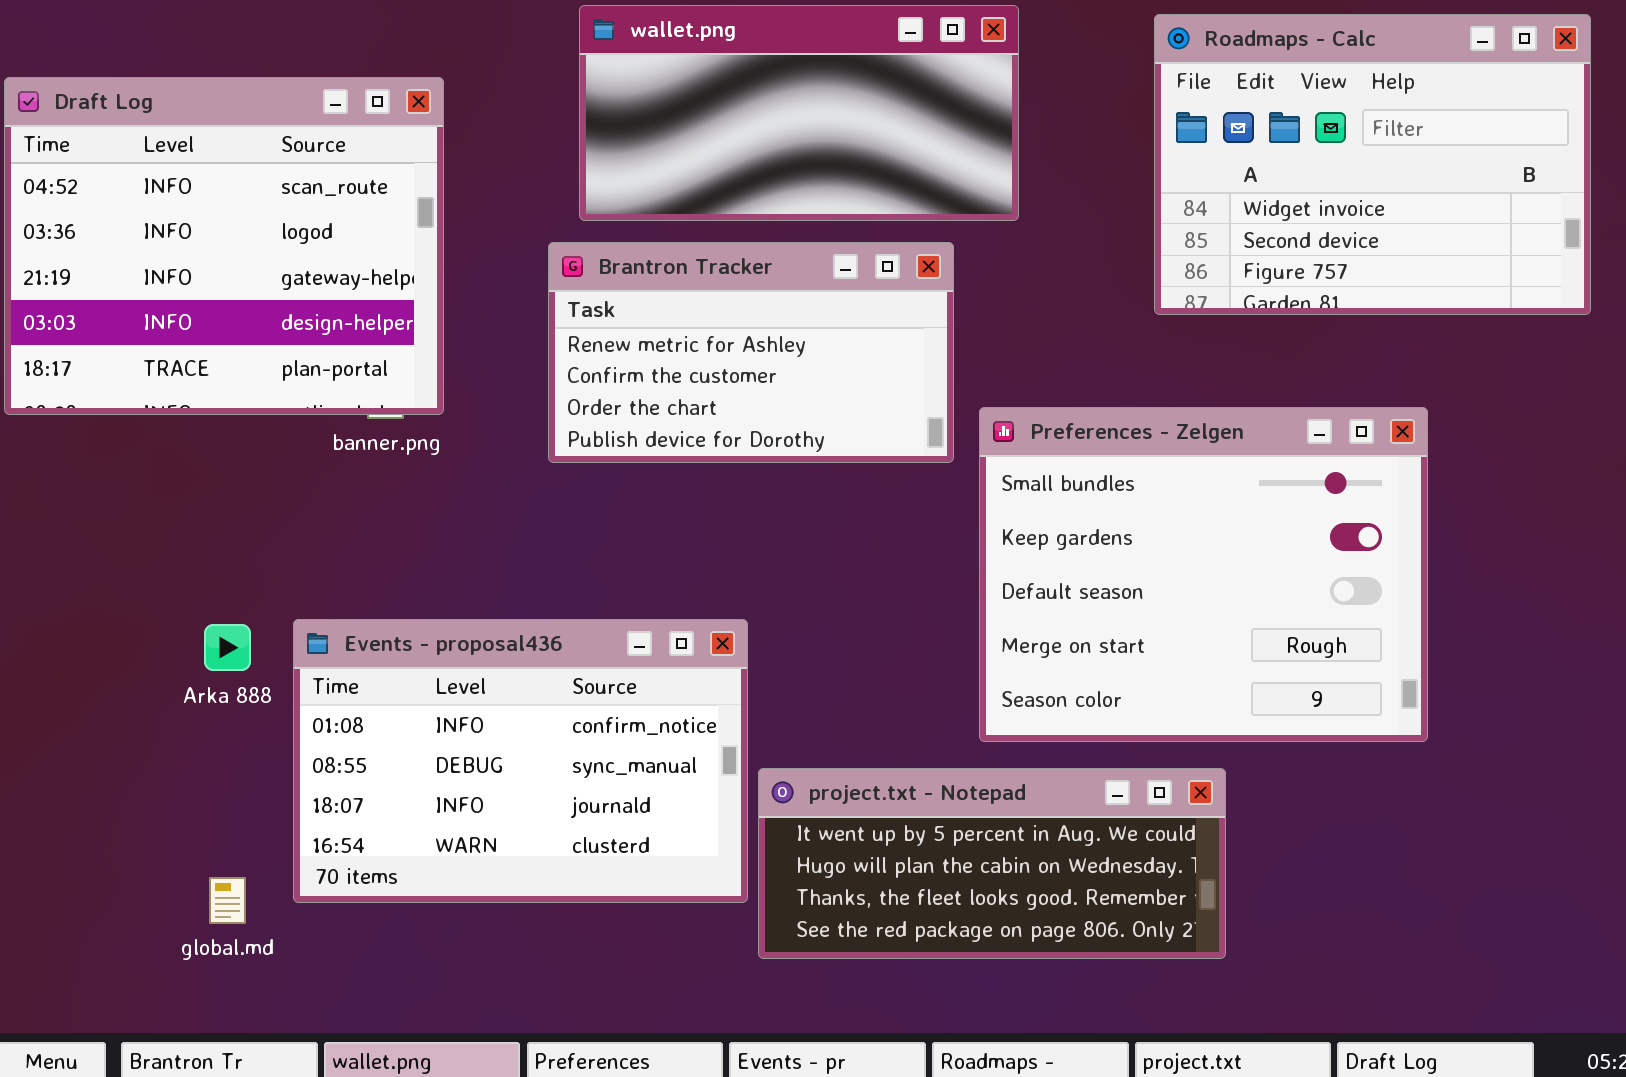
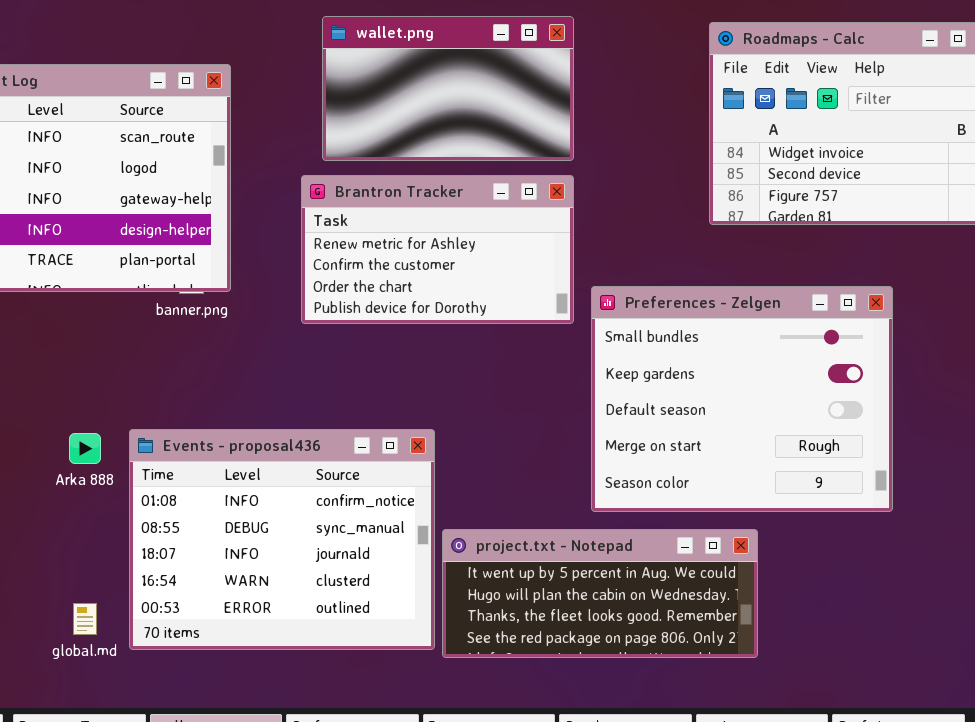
wallet.png: [579,5,1019,221] -> [322,16,574,161], resized
Events - proposal436: [293,619,748,903] -> [129,429,435,650], resized

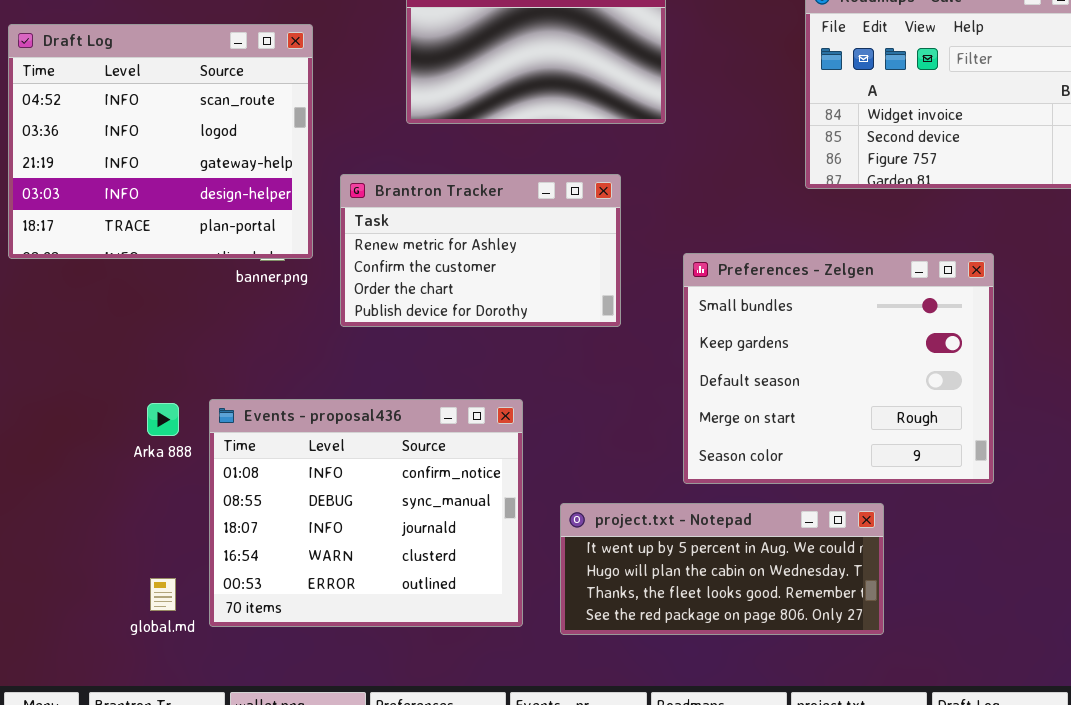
Brantron Tracker: [301,175,574,324] -> [340,174,621,327], moved
project.txt - Notepad: [442,529,758,658] -> [560,503,884,635], moved

